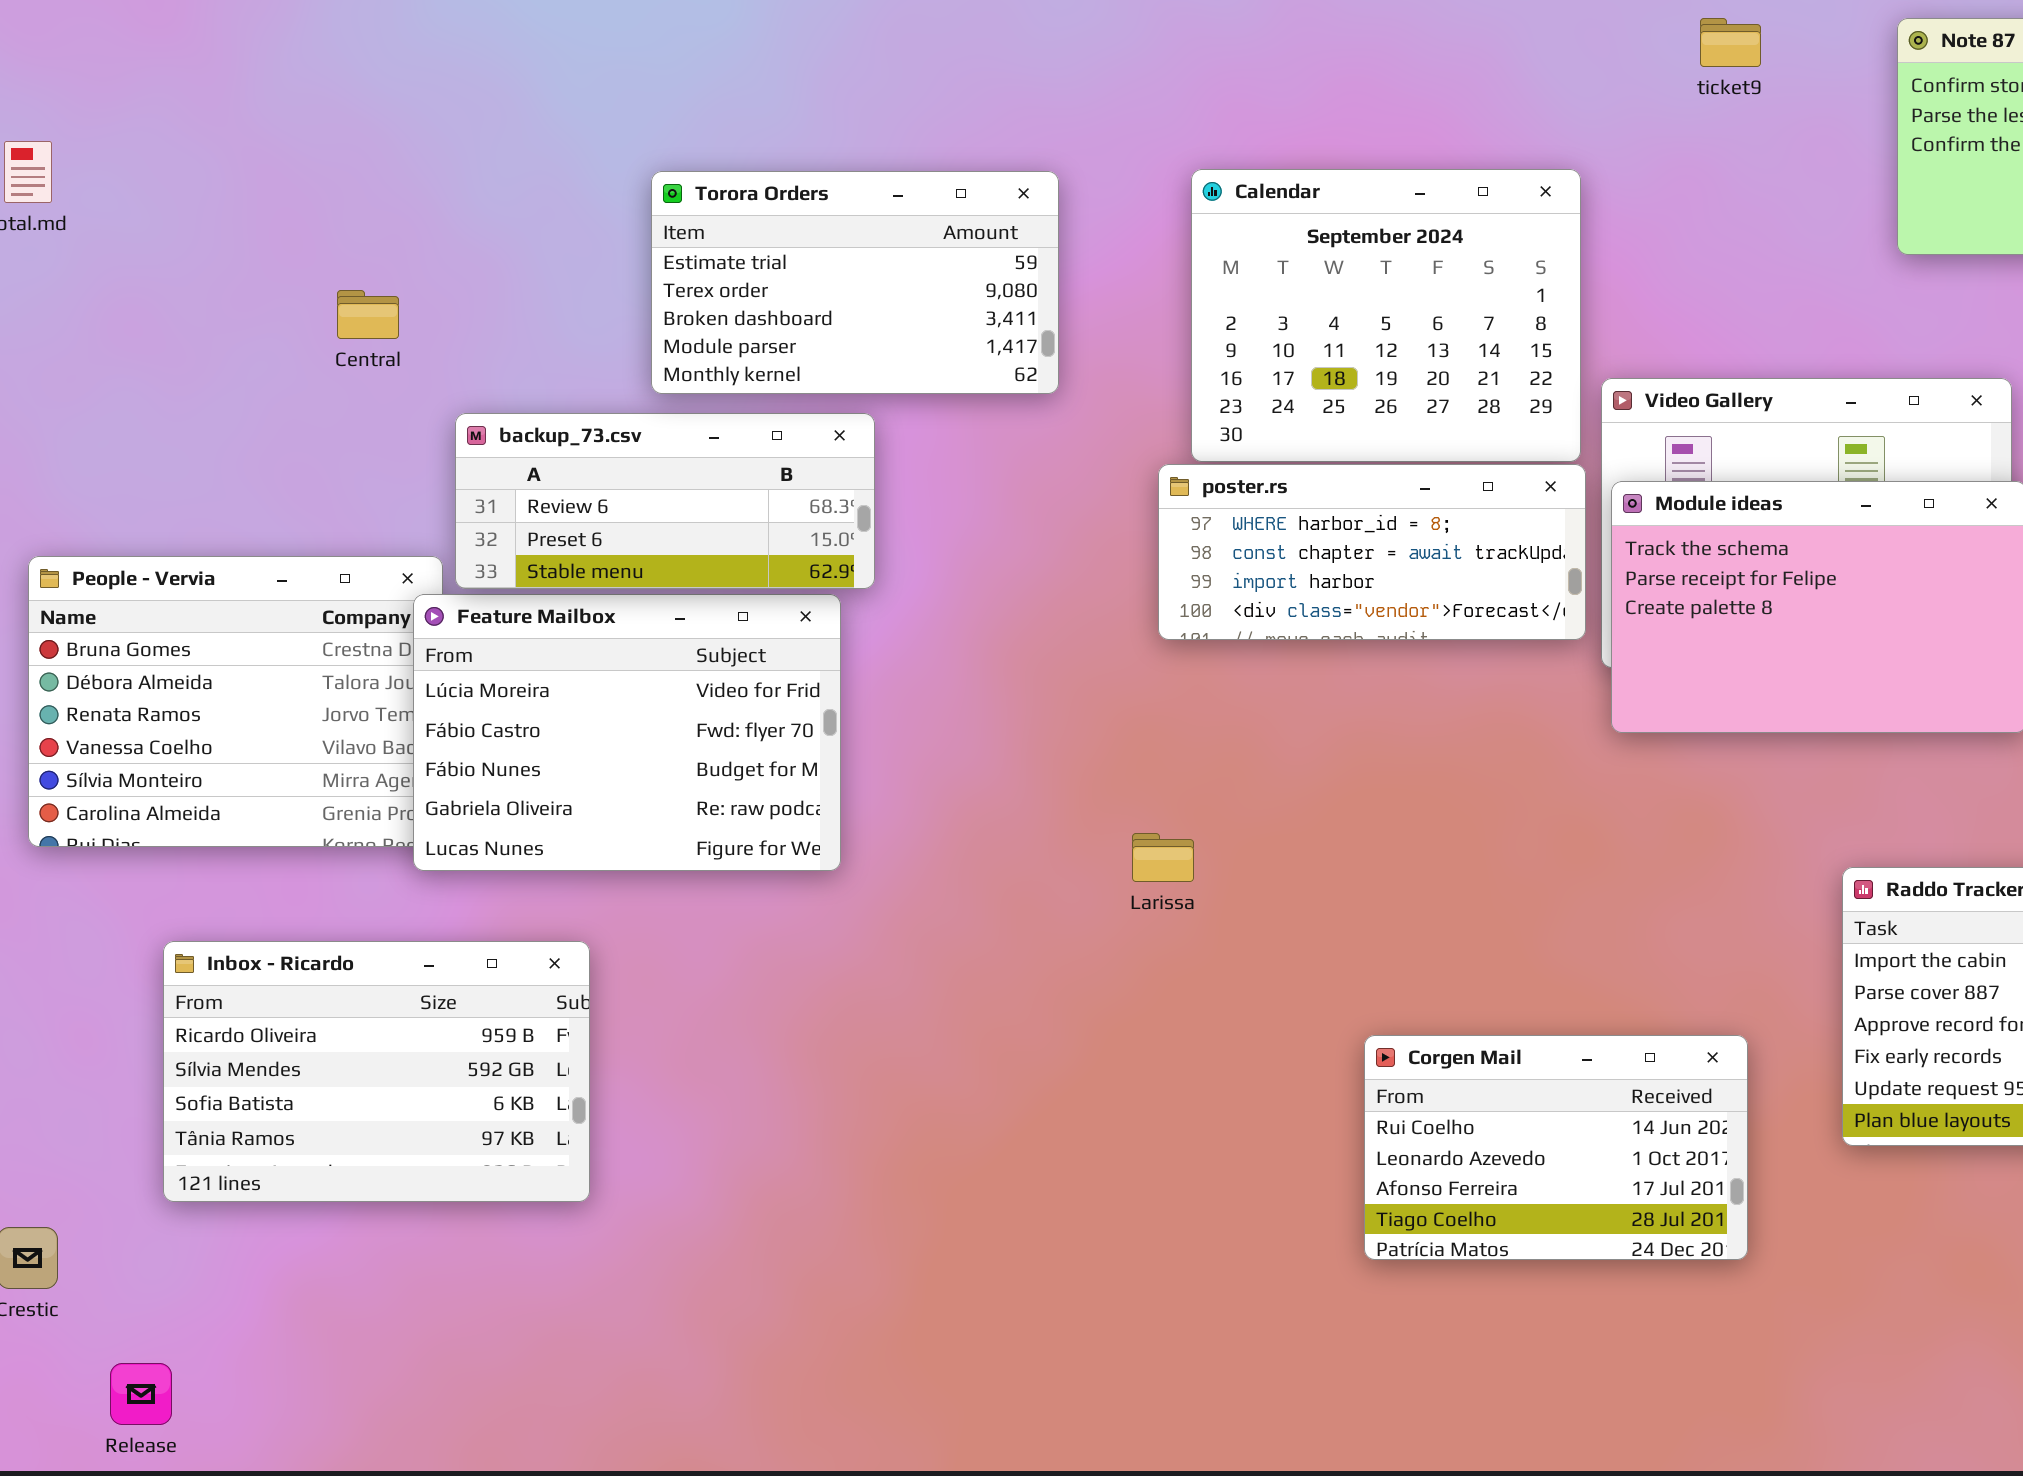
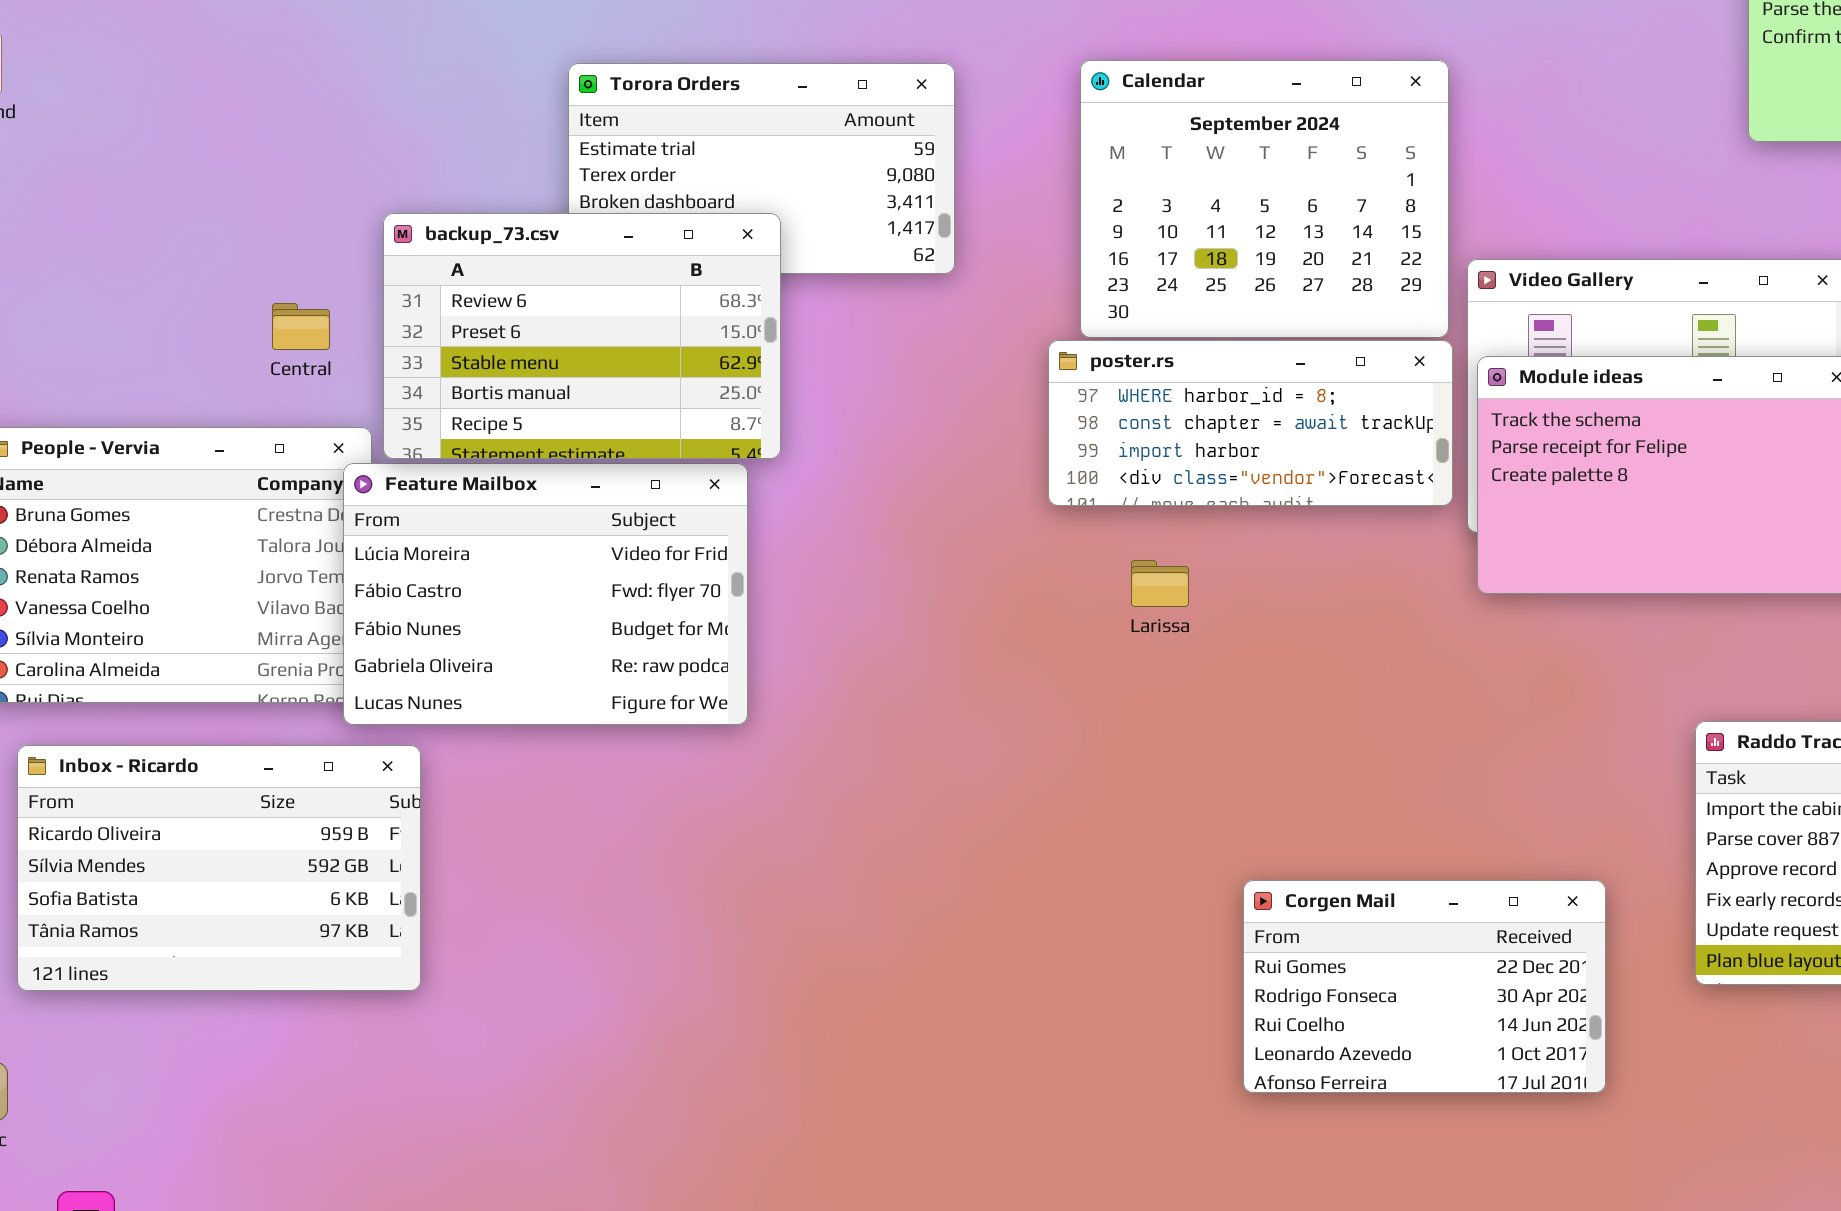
Central: [337,290,399,339] -> [272,303,330,350], moved
backup_73.csv: [455,413,875,589] -> [383,213,781,459], resized
Larissa: [1132,833,1194,882] -> [1131,560,1189,607], moved
Inbox - Ricardo: [163,941,590,1202] -> [17,745,421,991], moved
Corgen Mail: [1364,1035,1748,1260] -> [1243,880,1606,1093], scrolled up 2 rows

